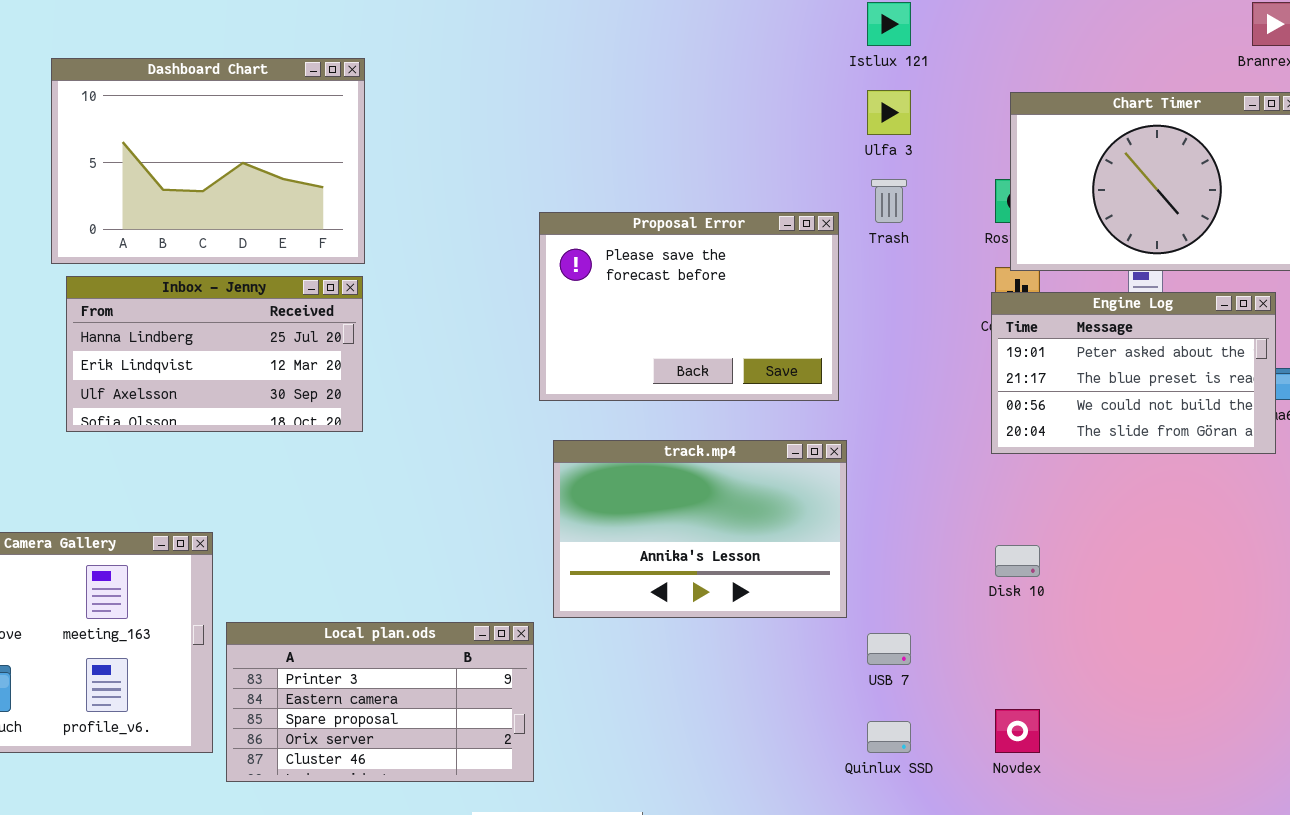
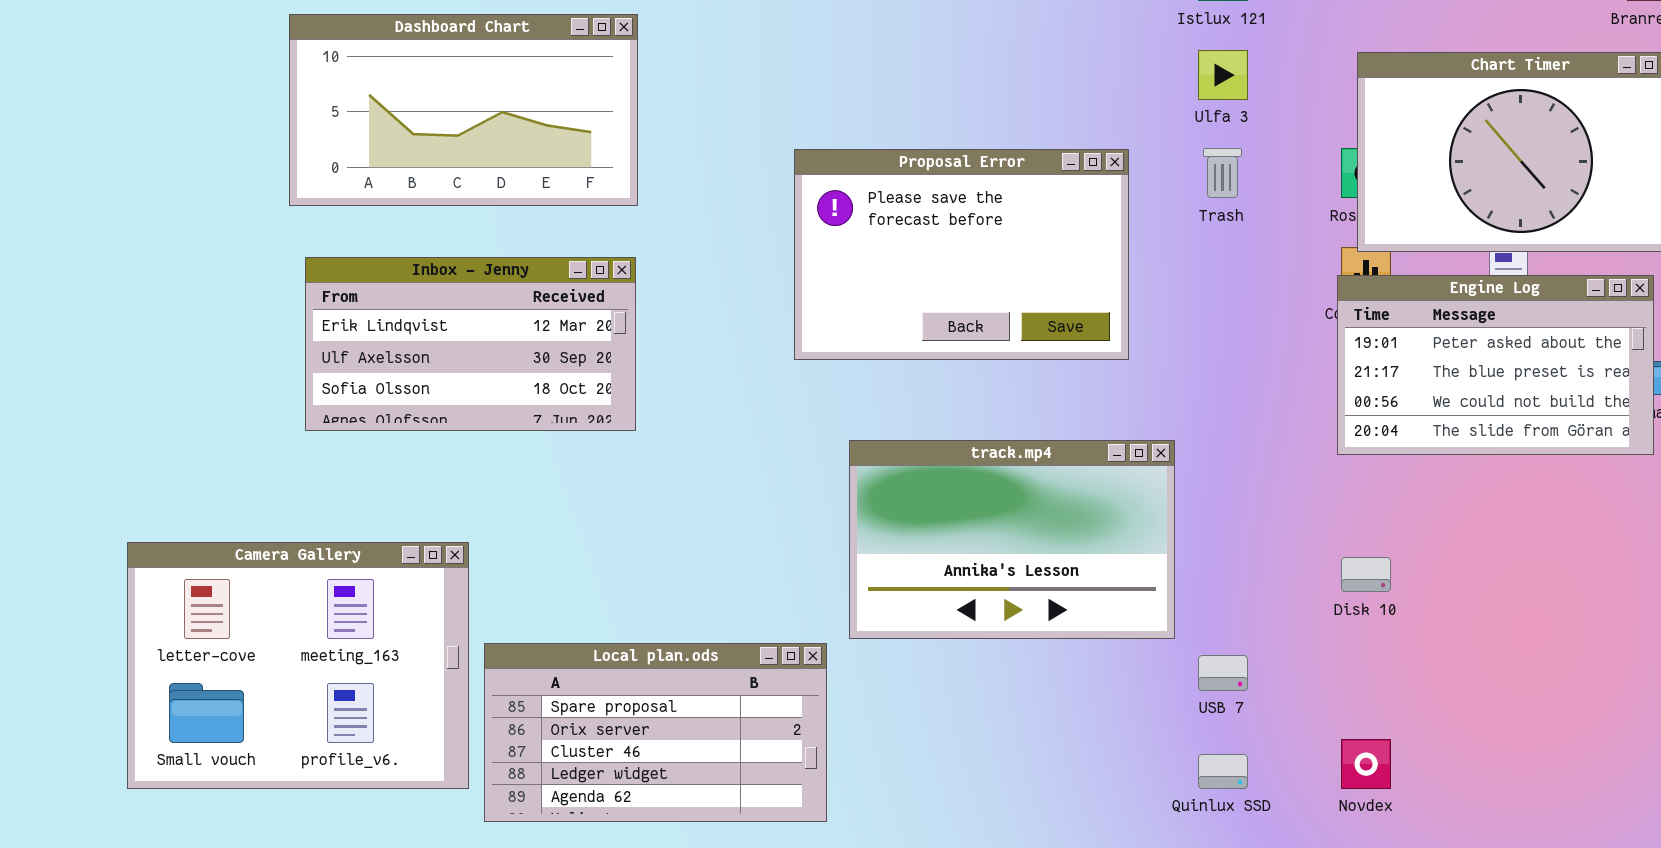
Dashboard Chart: [51,58,365,264] -> [289,14,638,206], resized
Proposal Error: [539,212,839,401] -> [794,149,1129,360], moved
Inbox - Jenny: [66,276,363,432] -> [305,257,636,431], scrolled down 1 row
Local plan.ods: [226,622,534,782] -> [484,643,827,822], scrolled down 2 rows

